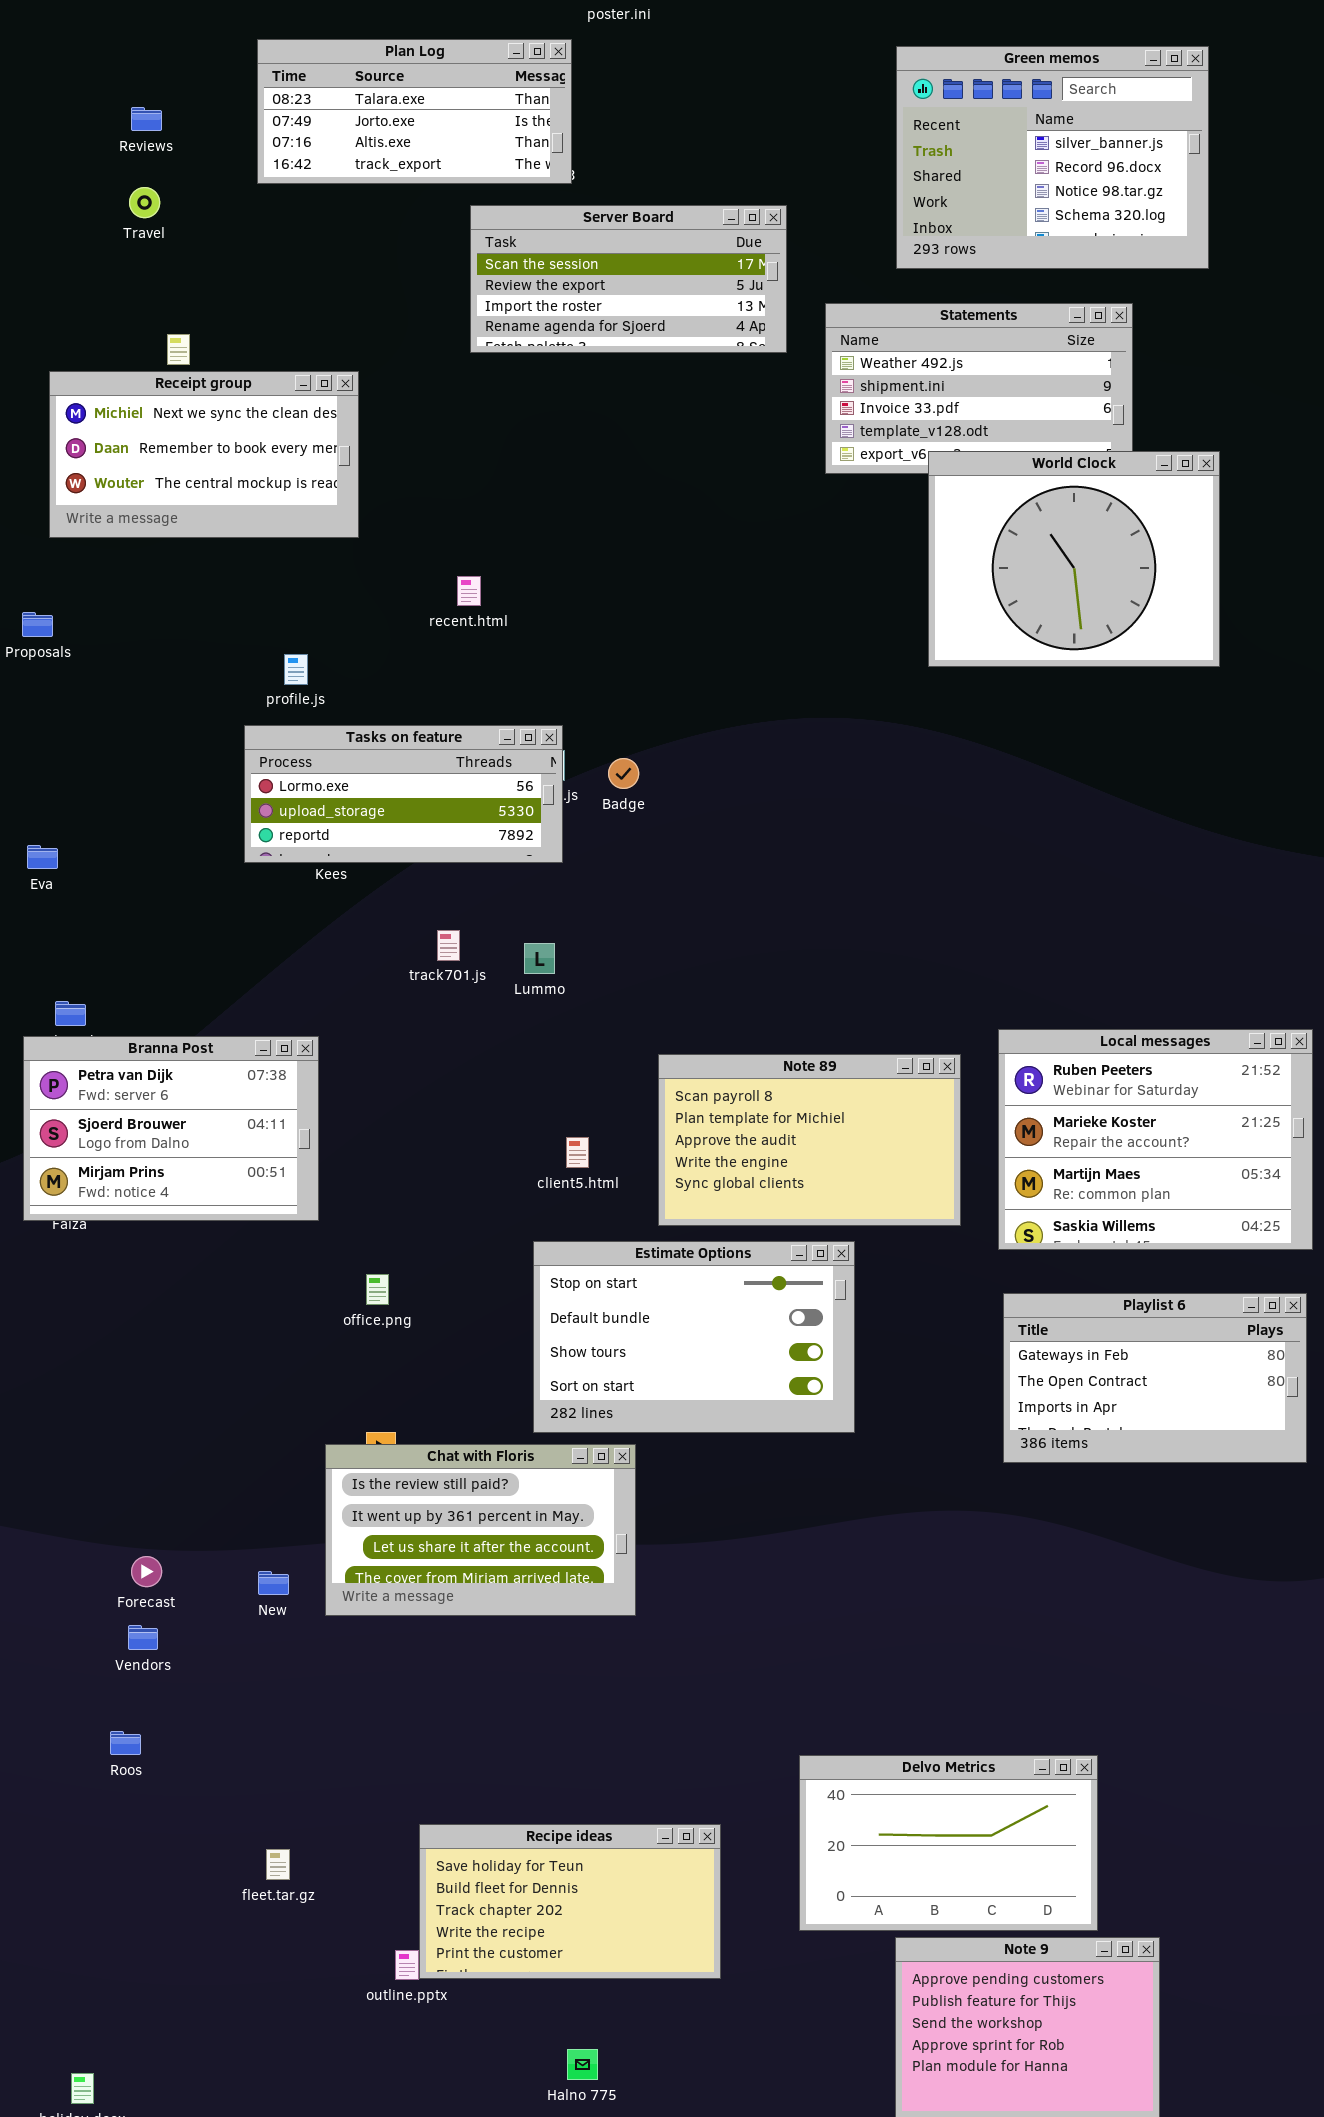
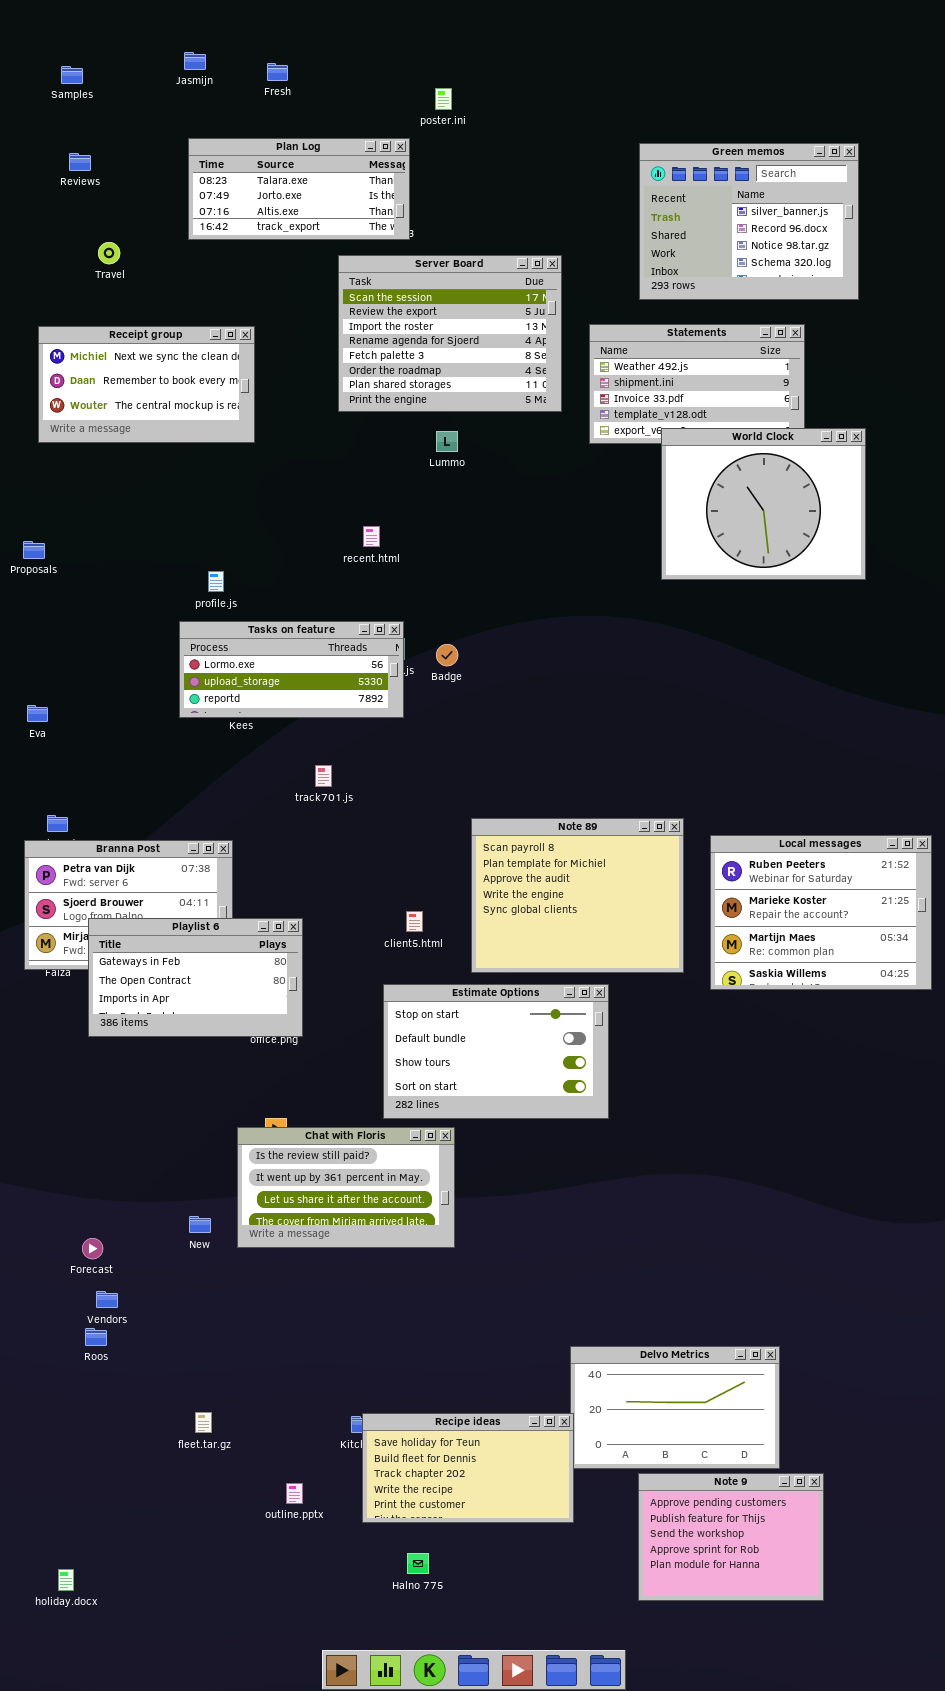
Reviews: [131,107,162,131] -> [69,153,91,171], moved
Server Board: [470,205,787,353] -> [338,255,562,412], resized
Receipt group: [49,371,359,538] -> [38,326,255,443], moved
recent.html: [457,576,481,606] -> [363,526,380,547], moved
Lummo: [524,943,555,974] -> [436,431,458,452], moved
Note 89: [658,1054,961,1226] -> [471,818,684,973], resized
Playlist 6: [1003,1293,1307,1463] -> [88,918,303,1037], moved
Forecast: [131,1556,162,1587] -> [82,1238,103,1259], moved
Vendors: [128,1625,158,1650] -> [96,1291,118,1308], moved
Recipe ideas: [419,1824,721,1979] -> [362,1413,574,1523], moved

